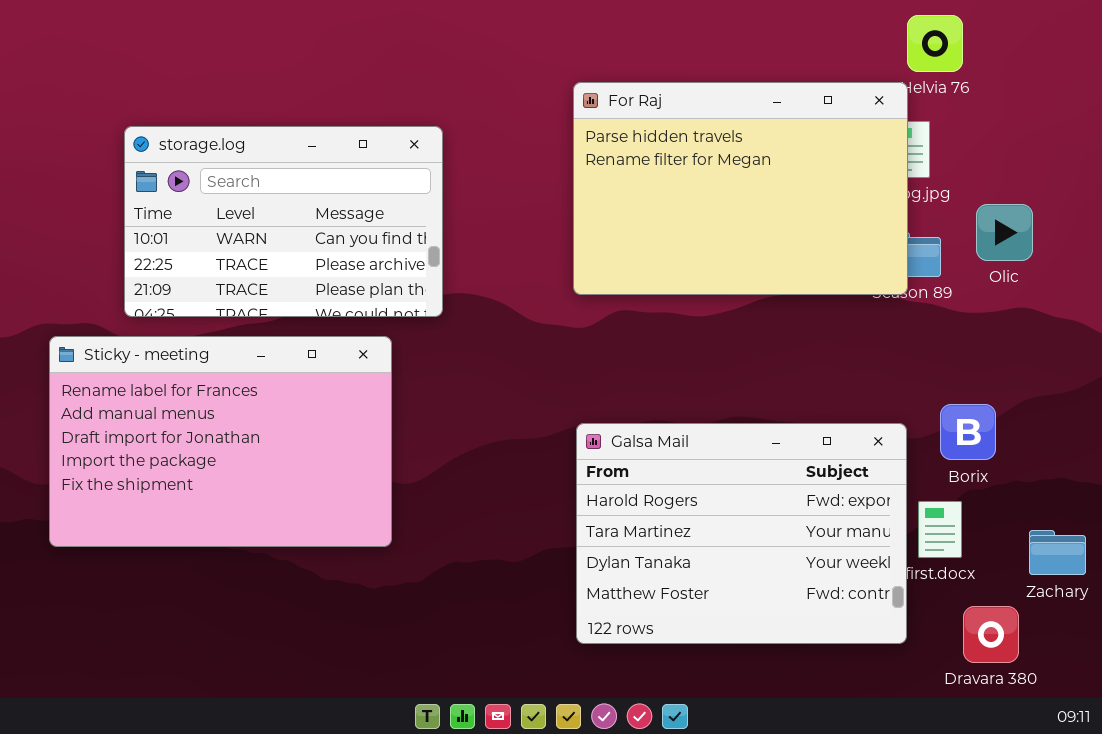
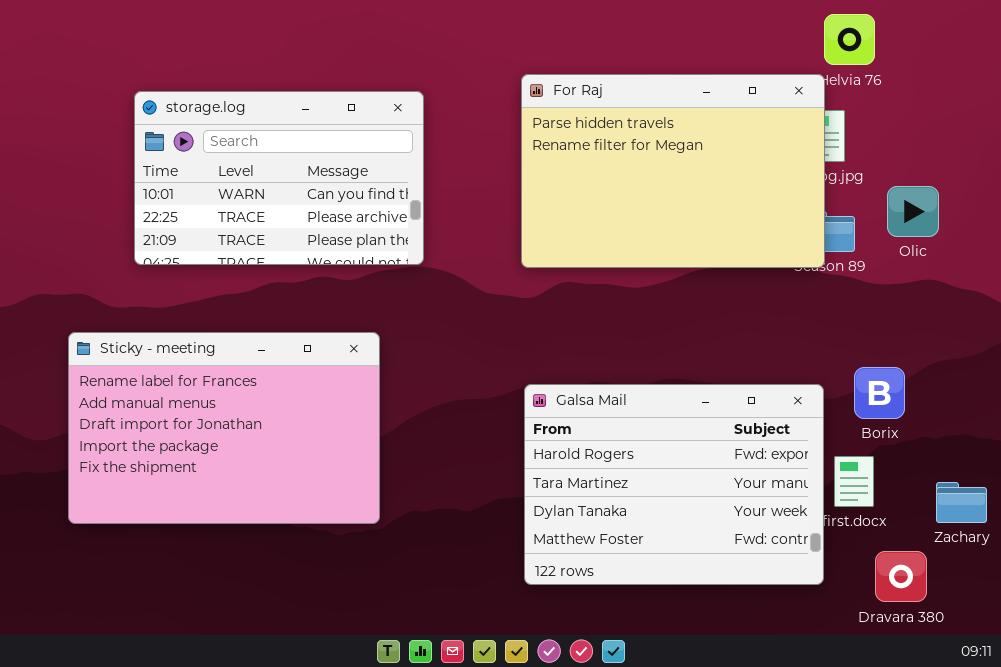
storage.log: [124,126,443,317] -> [134,91,424,265], moved
Sticky - meeting: [49,336,392,547] -> [68,332,380,524], moved

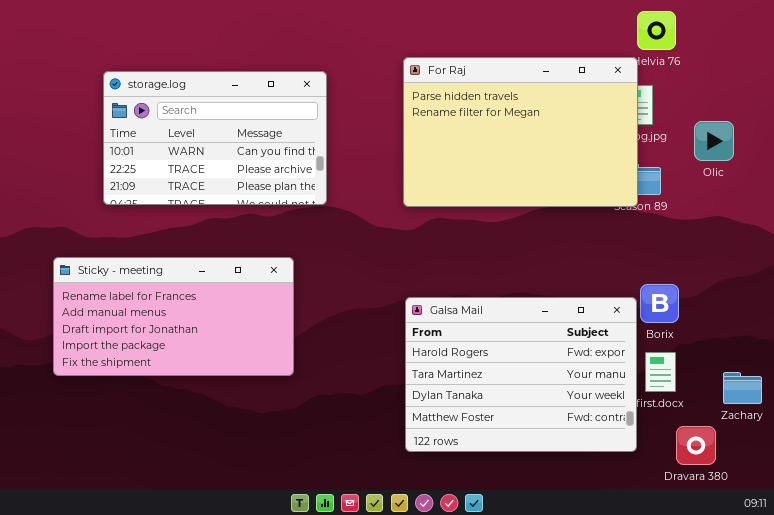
Olic: [887,186,939,237] -> [694,121,734,161], moved
Sticky - meeting: [68,332,380,524] -> [53,257,294,376], resized
Borix: [854,367,905,419] -> [640,284,679,323], moved

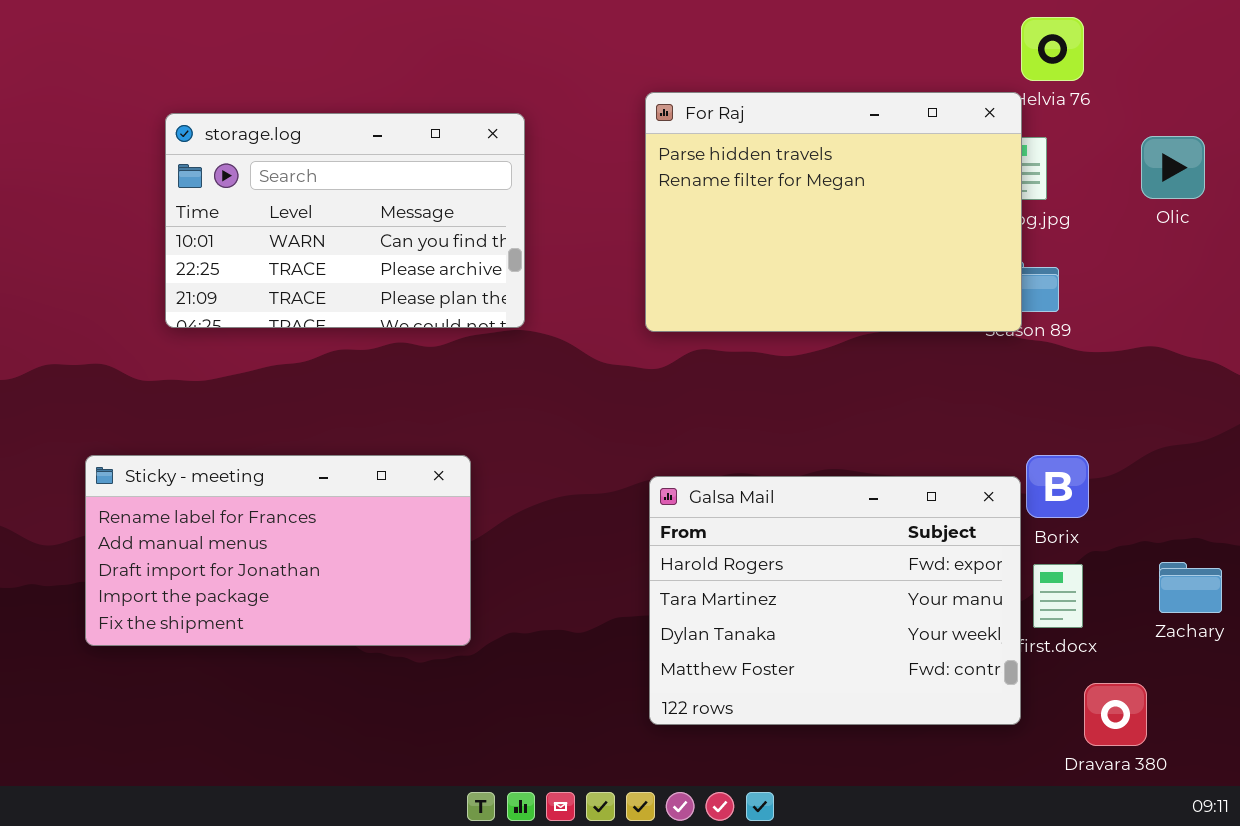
Olic: [694,121,734,161] -> [1141,136,1205,199], moved
Sticky - meeting: [53,257,294,376] -> [85,455,471,646], moved
Zachary: [723,372,762,404] -> [1159,562,1222,613], moved

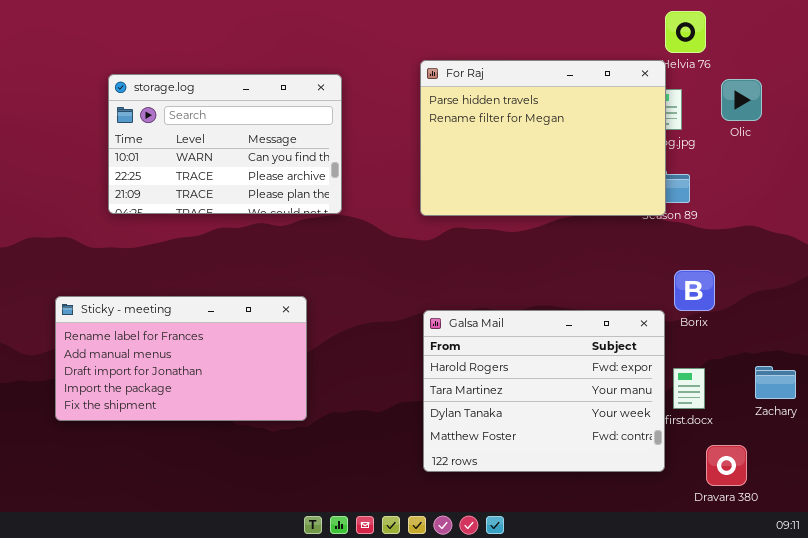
Olic: [1141,136,1205,199] -> [721,79,762,121], moved
Borix: [1026,455,1089,518] -> [674,270,715,311], moved

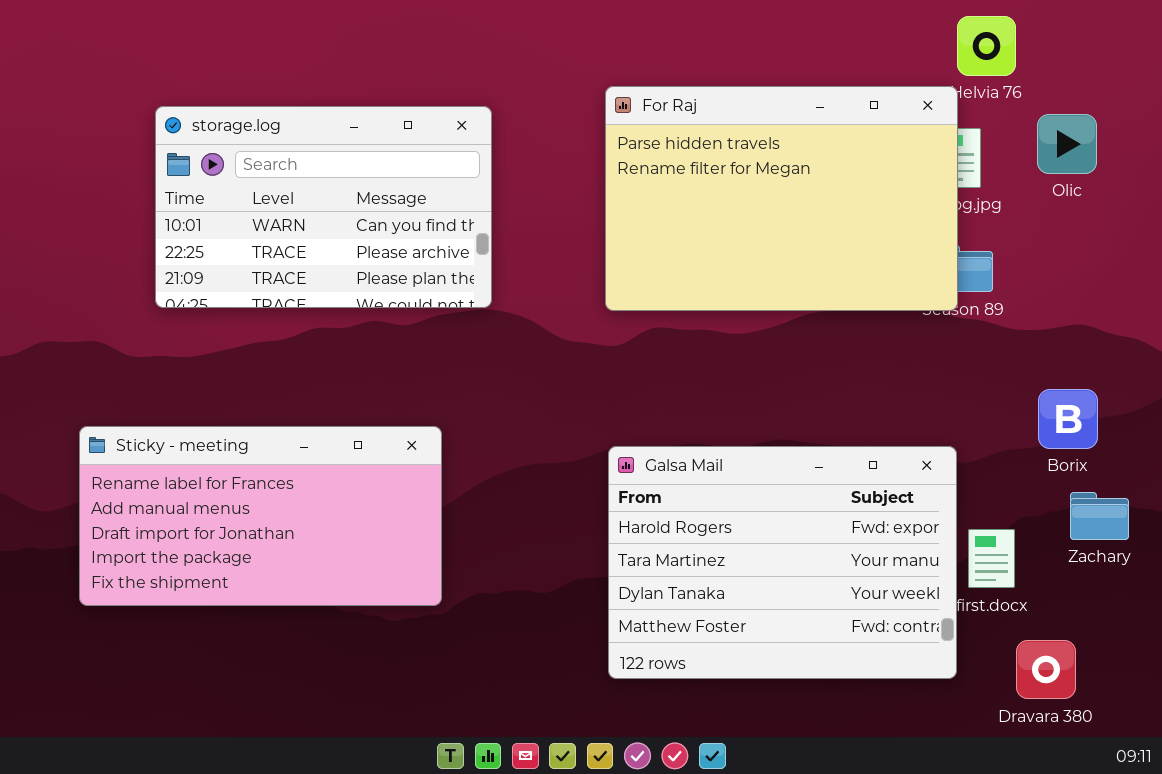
Borix: [674,270,715,311] -> [1038,389,1098,449], moved
Zachary: [755,366,796,399] -> [1070,492,1129,540], moved

